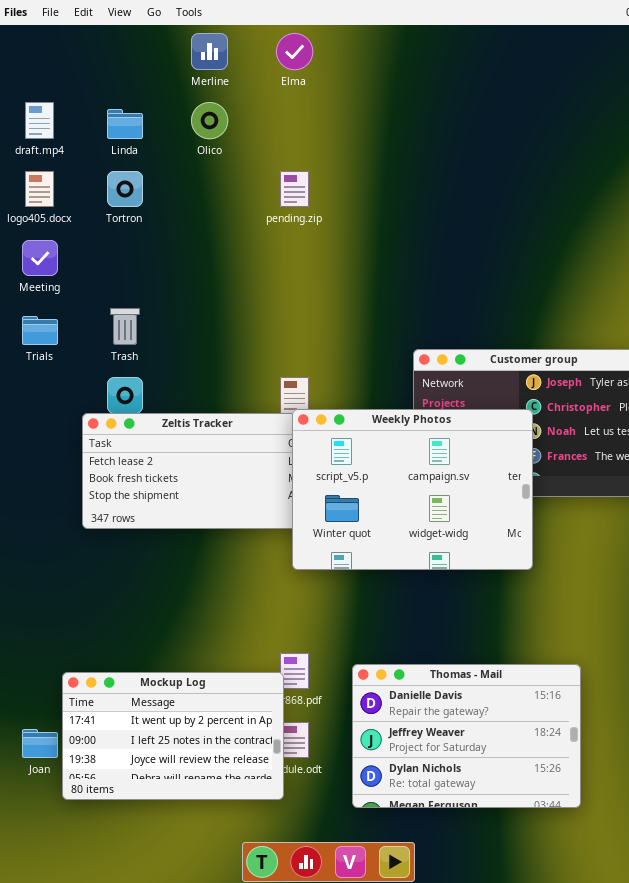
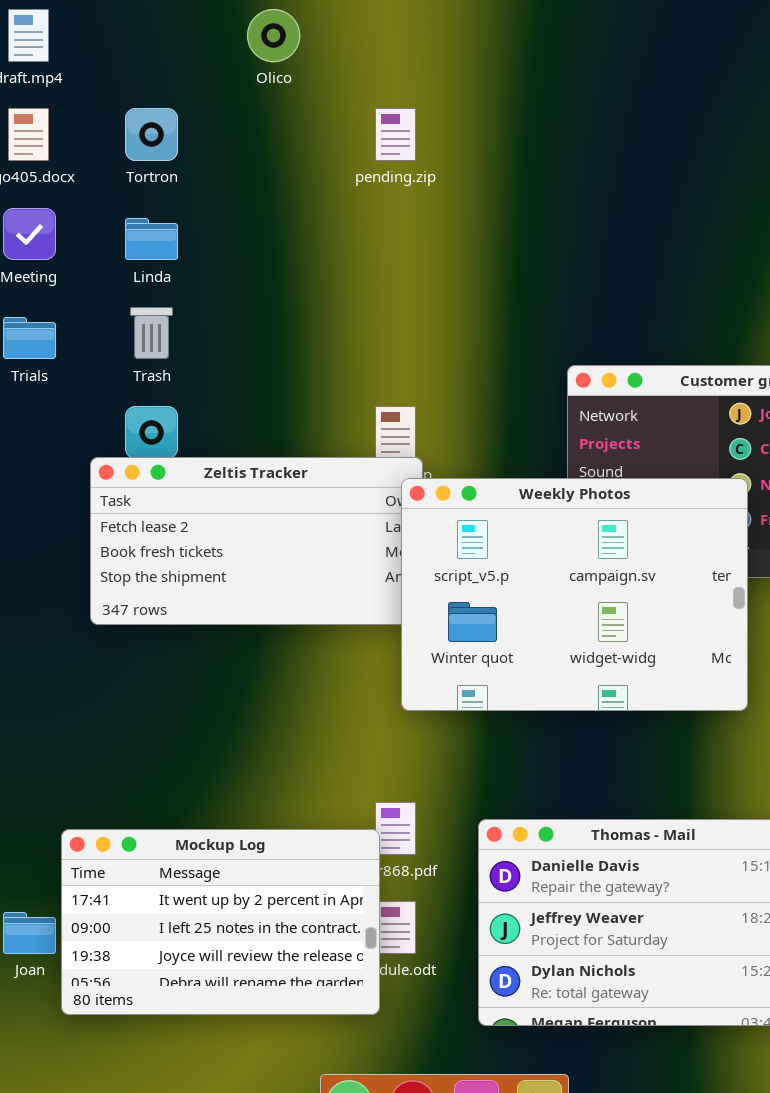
Linda: [107,109,143,139] -> [125,218,178,260], moved
Weekly Photos: [292,409,533,570] -> [401,478,748,711], moved

